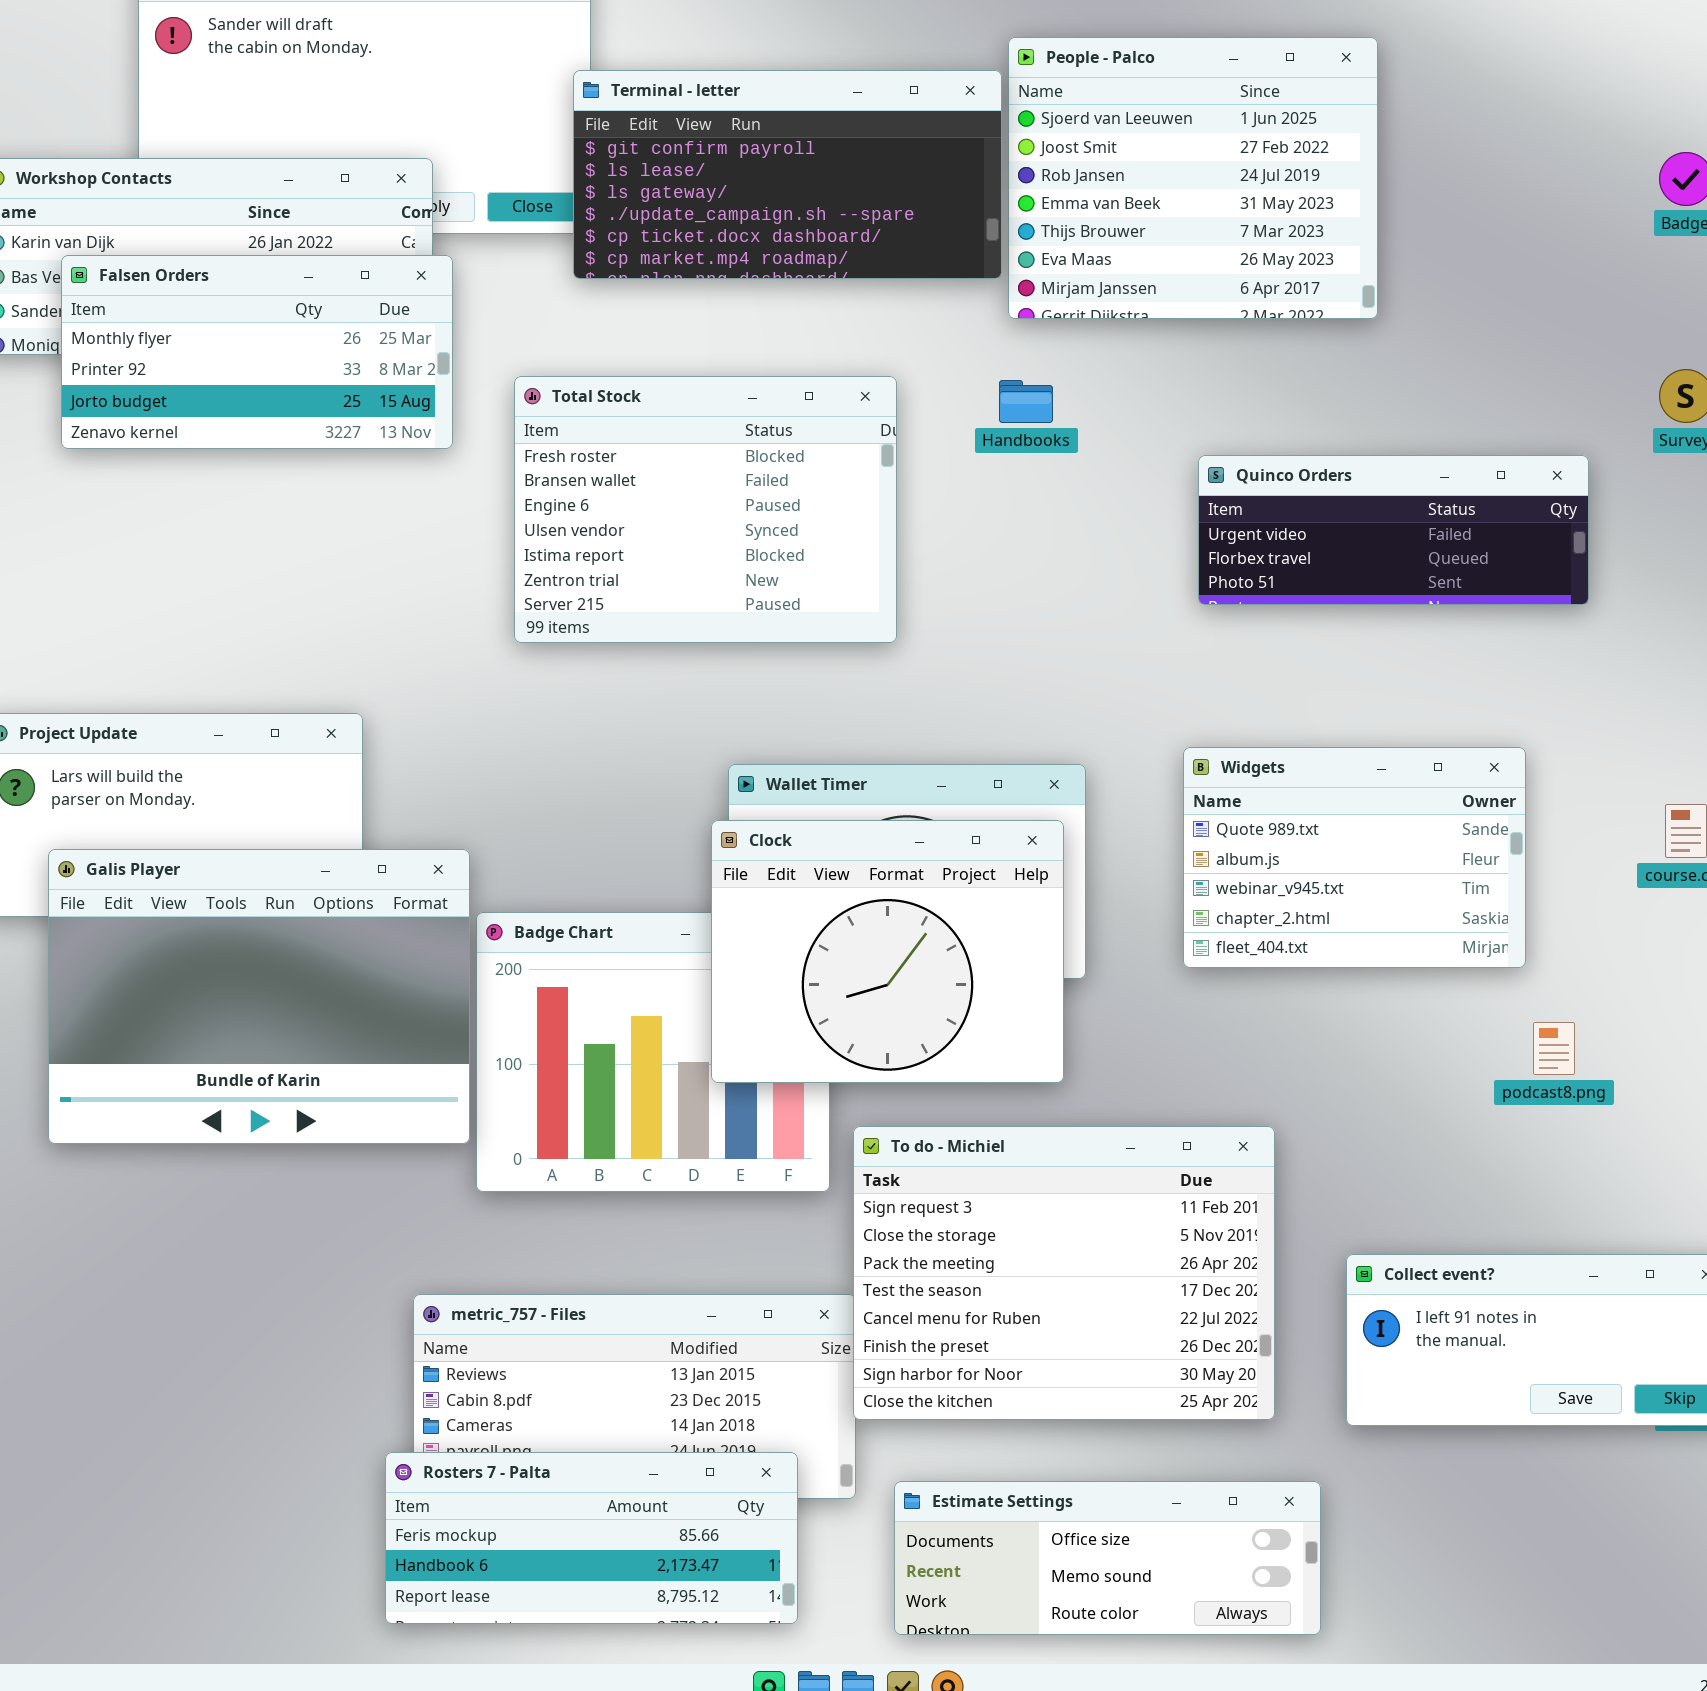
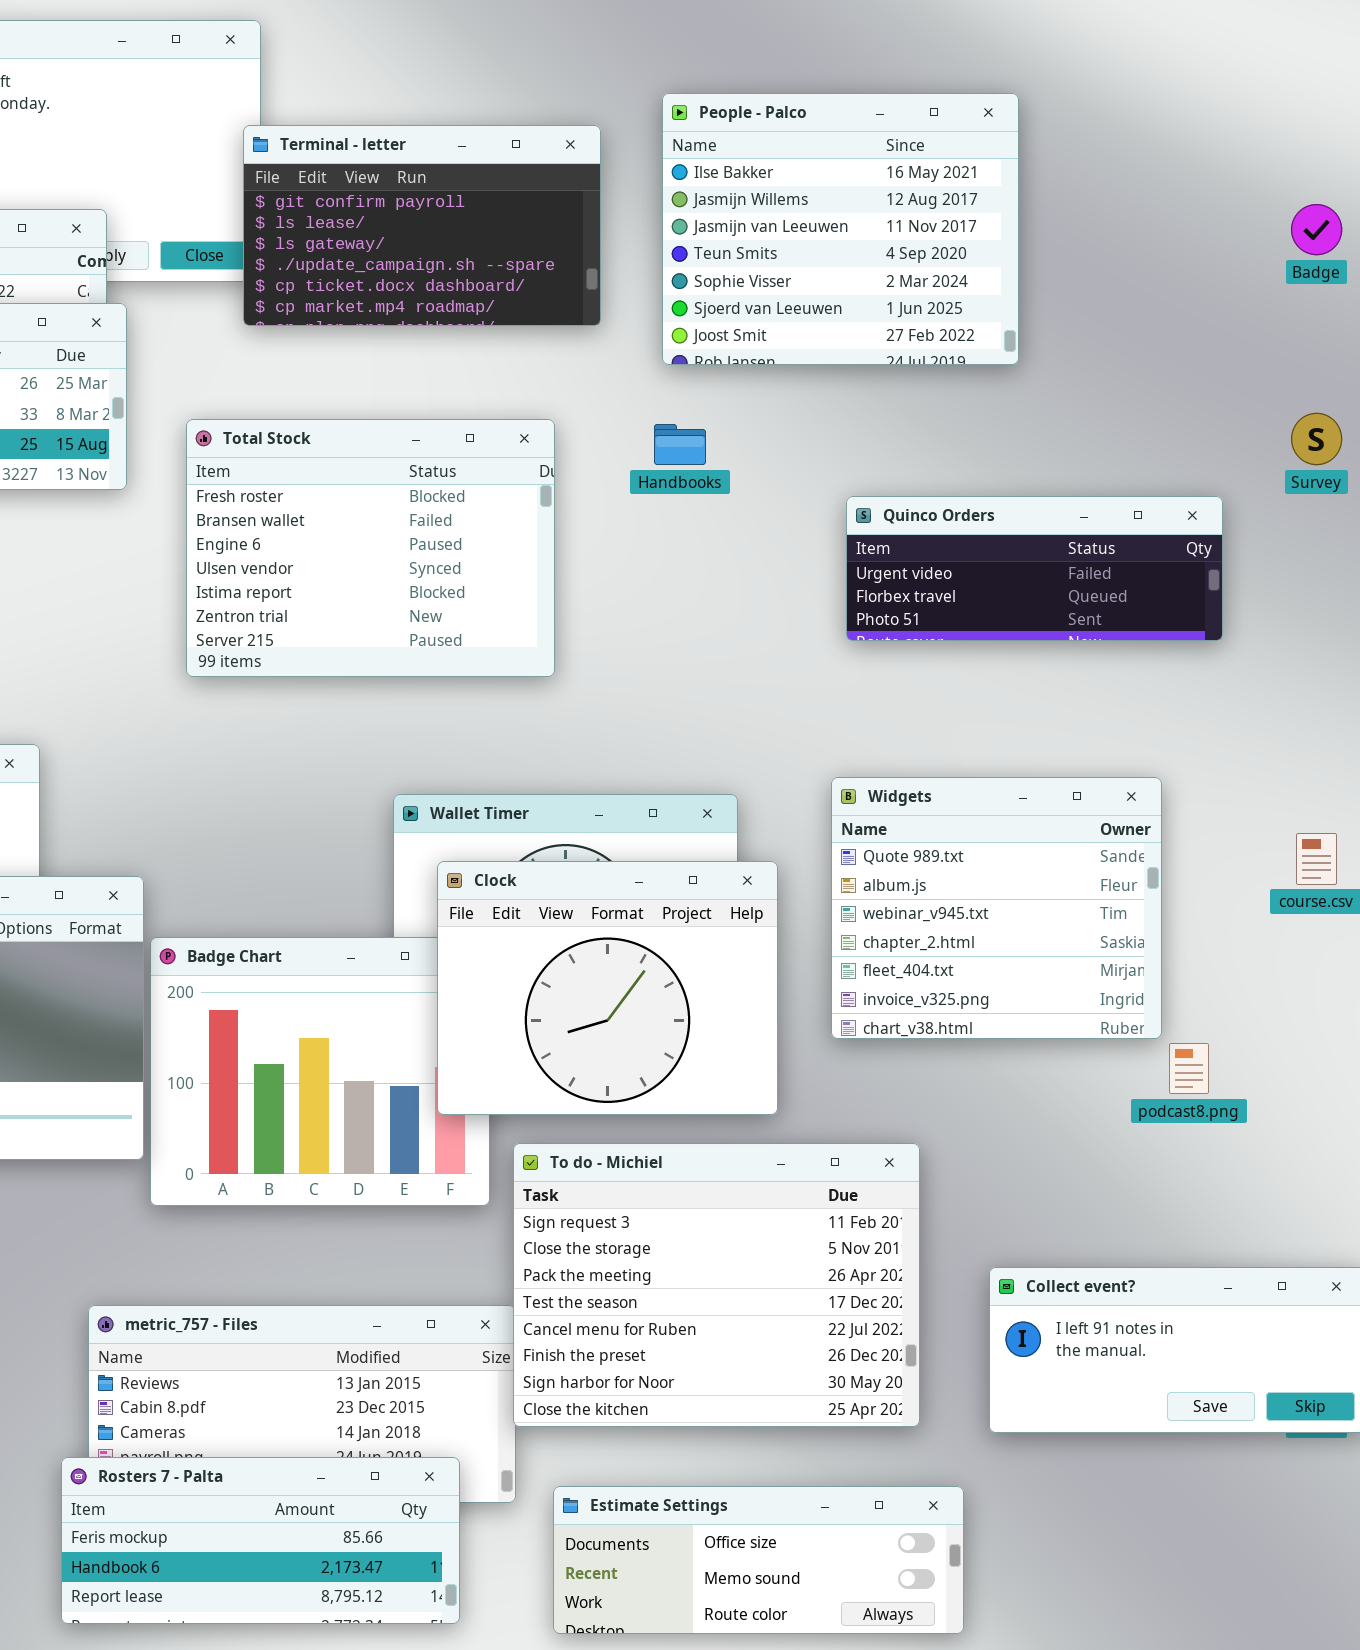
People - Palco: [1008,37,1378,319] -> [662,93,1019,365], scrolled up 5 rows
Terminal - letter: [573,70,1002,279] -> [243,125,601,326], resized
Widgets: [1183,747,1526,968] -> [831,777,1162,1039], resized
Clock: [711,820,1064,1083] -> [437,861,778,1115], moved

